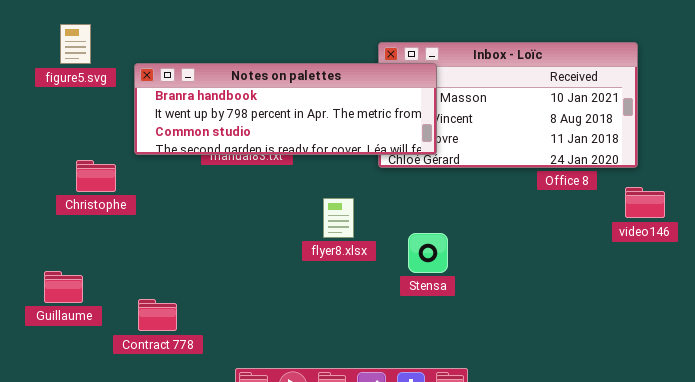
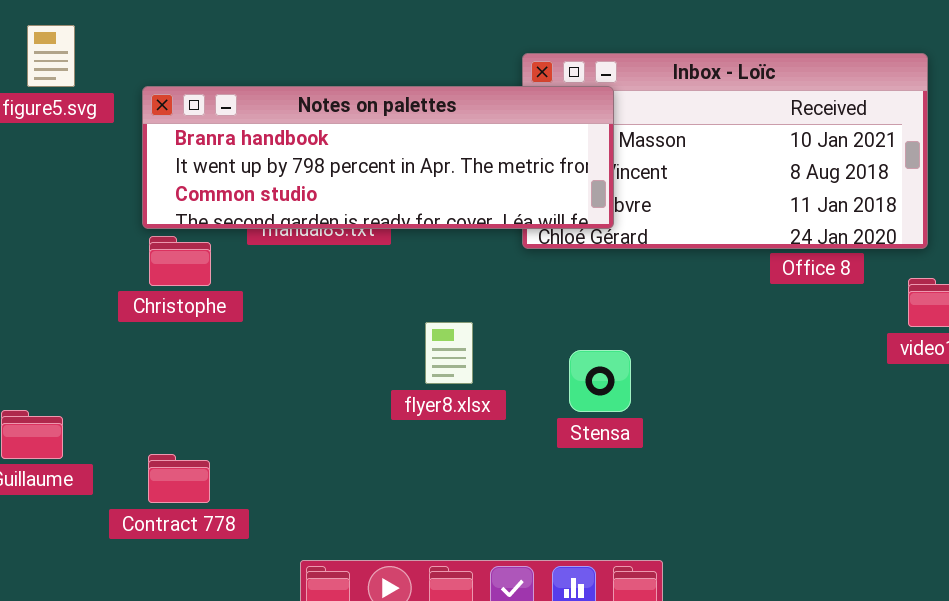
Christophe: [76,160,116,192] -> [149,236,211,286], moved
flyer8.xlsx: [323,198,354,238] -> [425,322,473,384], moved

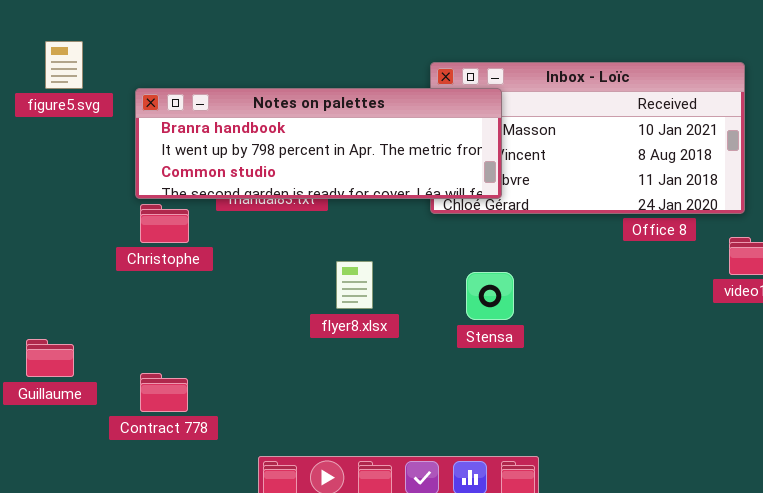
flyer8.xlsx: [425,322,473,384] -> [336,261,373,309], moved
Stensa: [569,350,631,412] -> [466,272,514,320], moved

